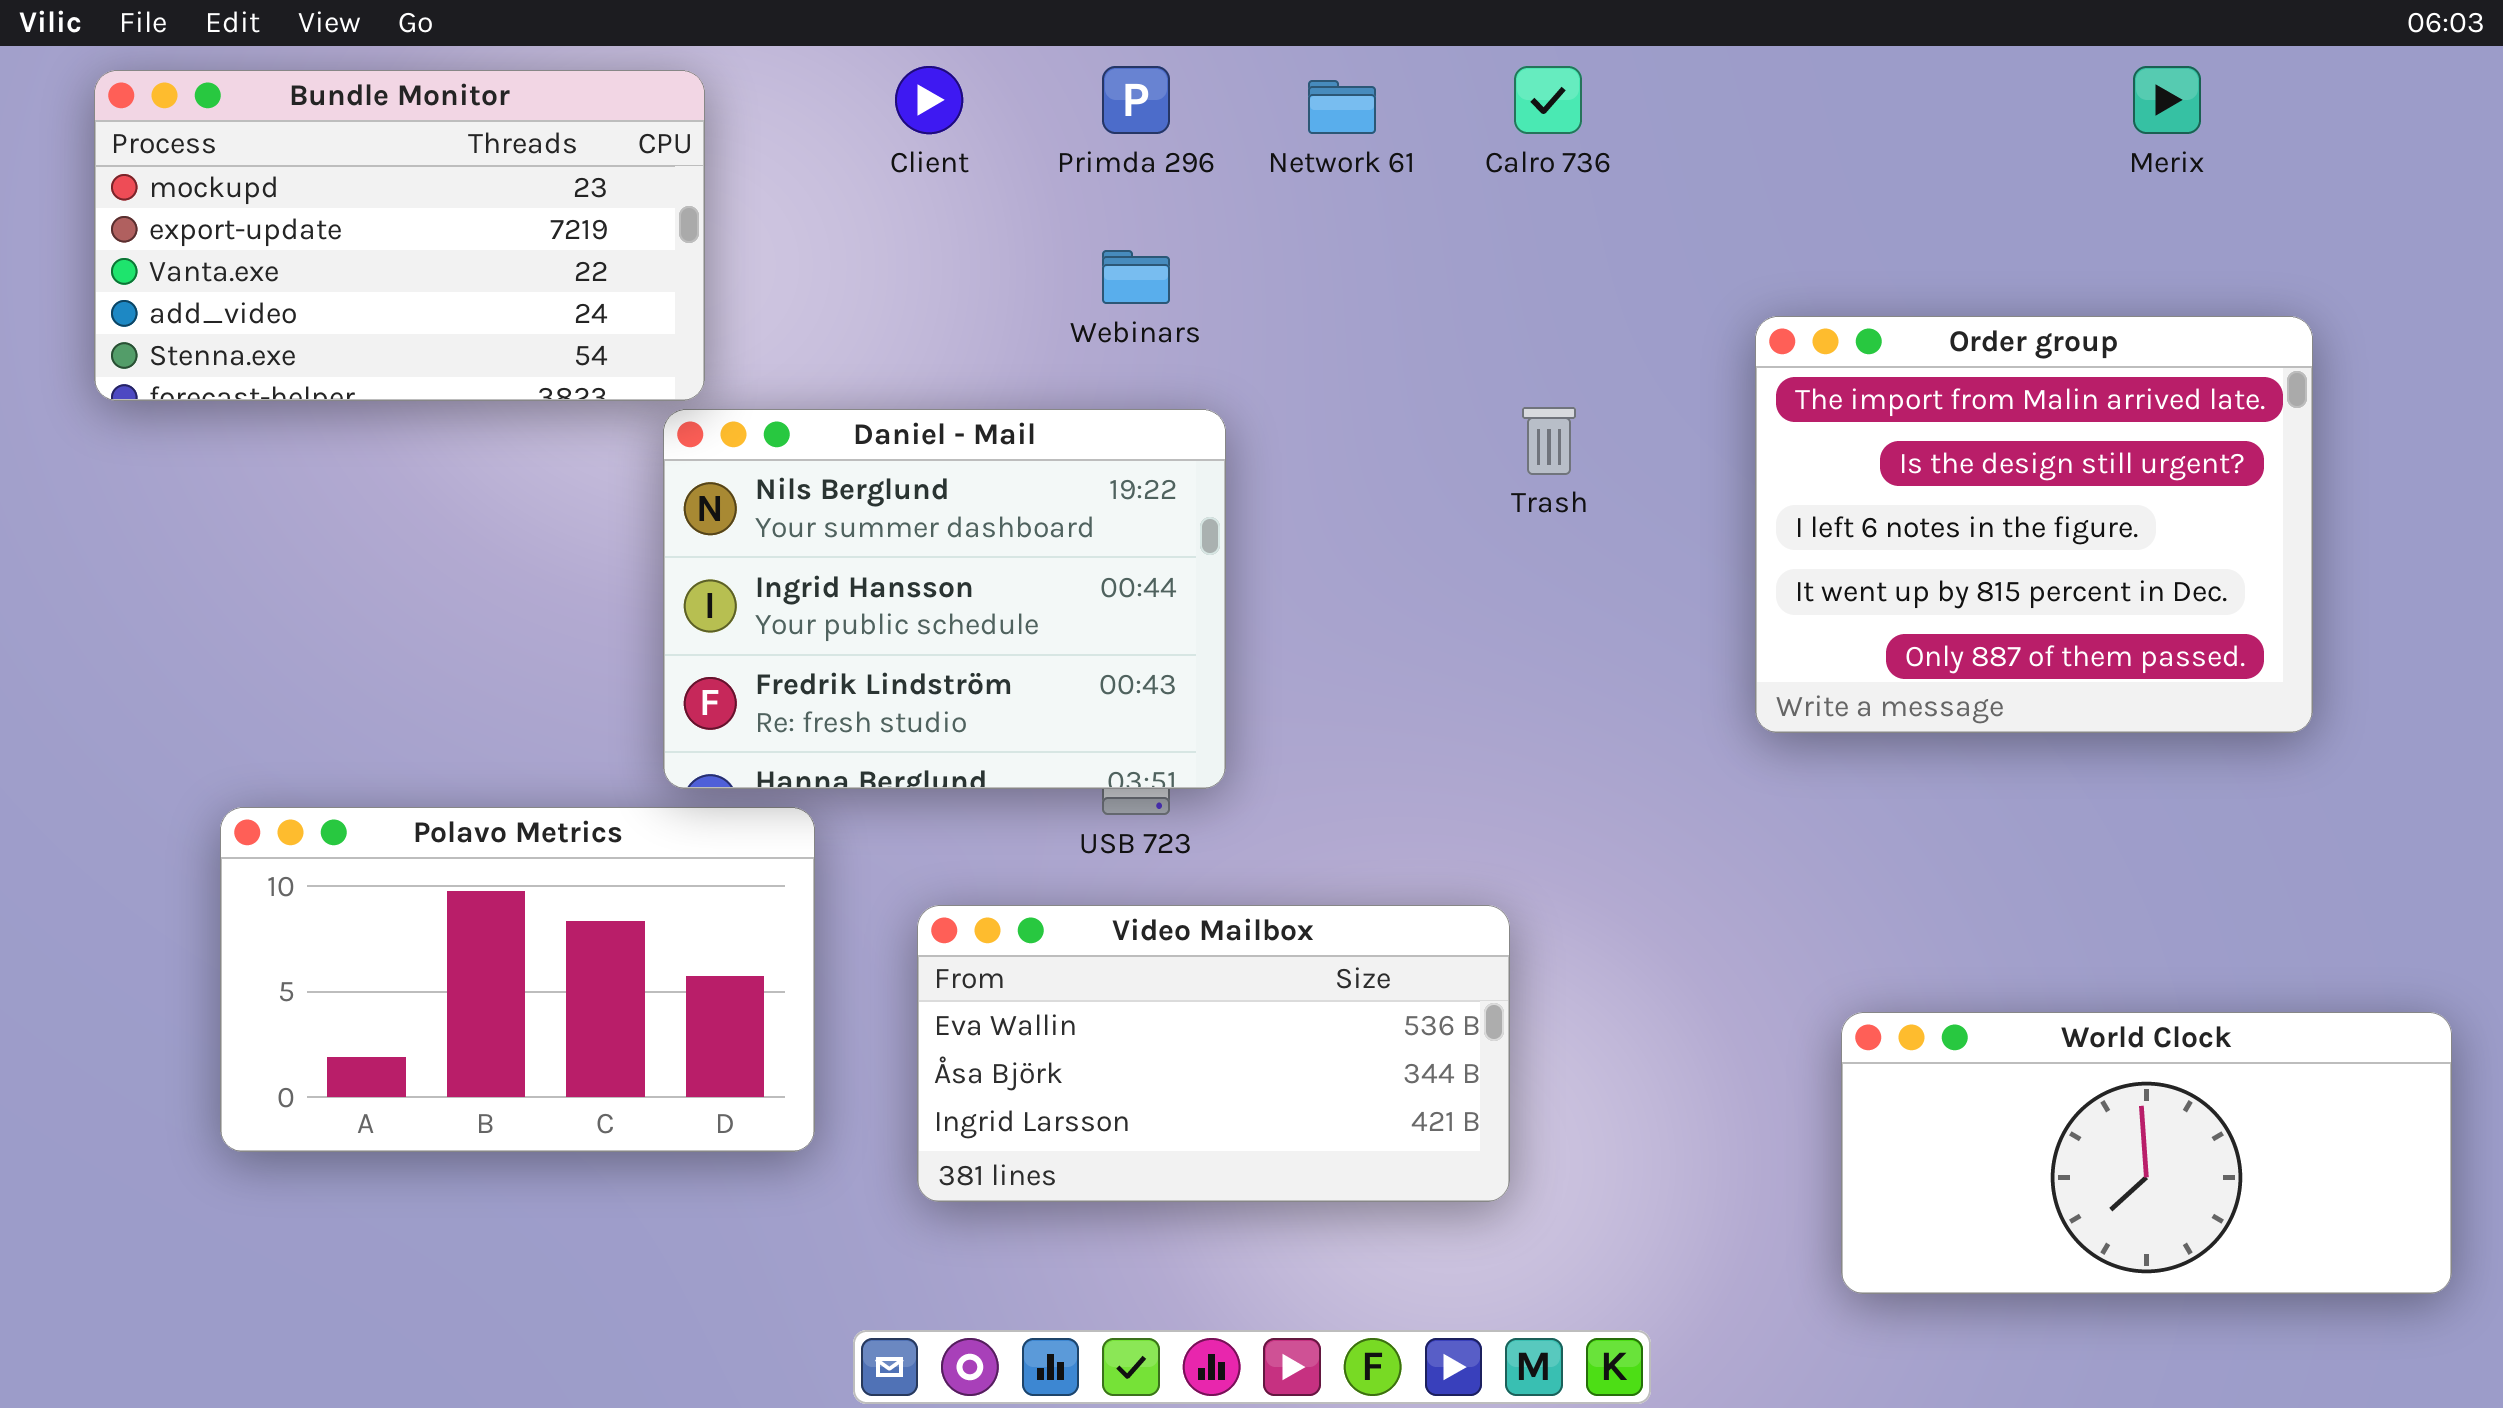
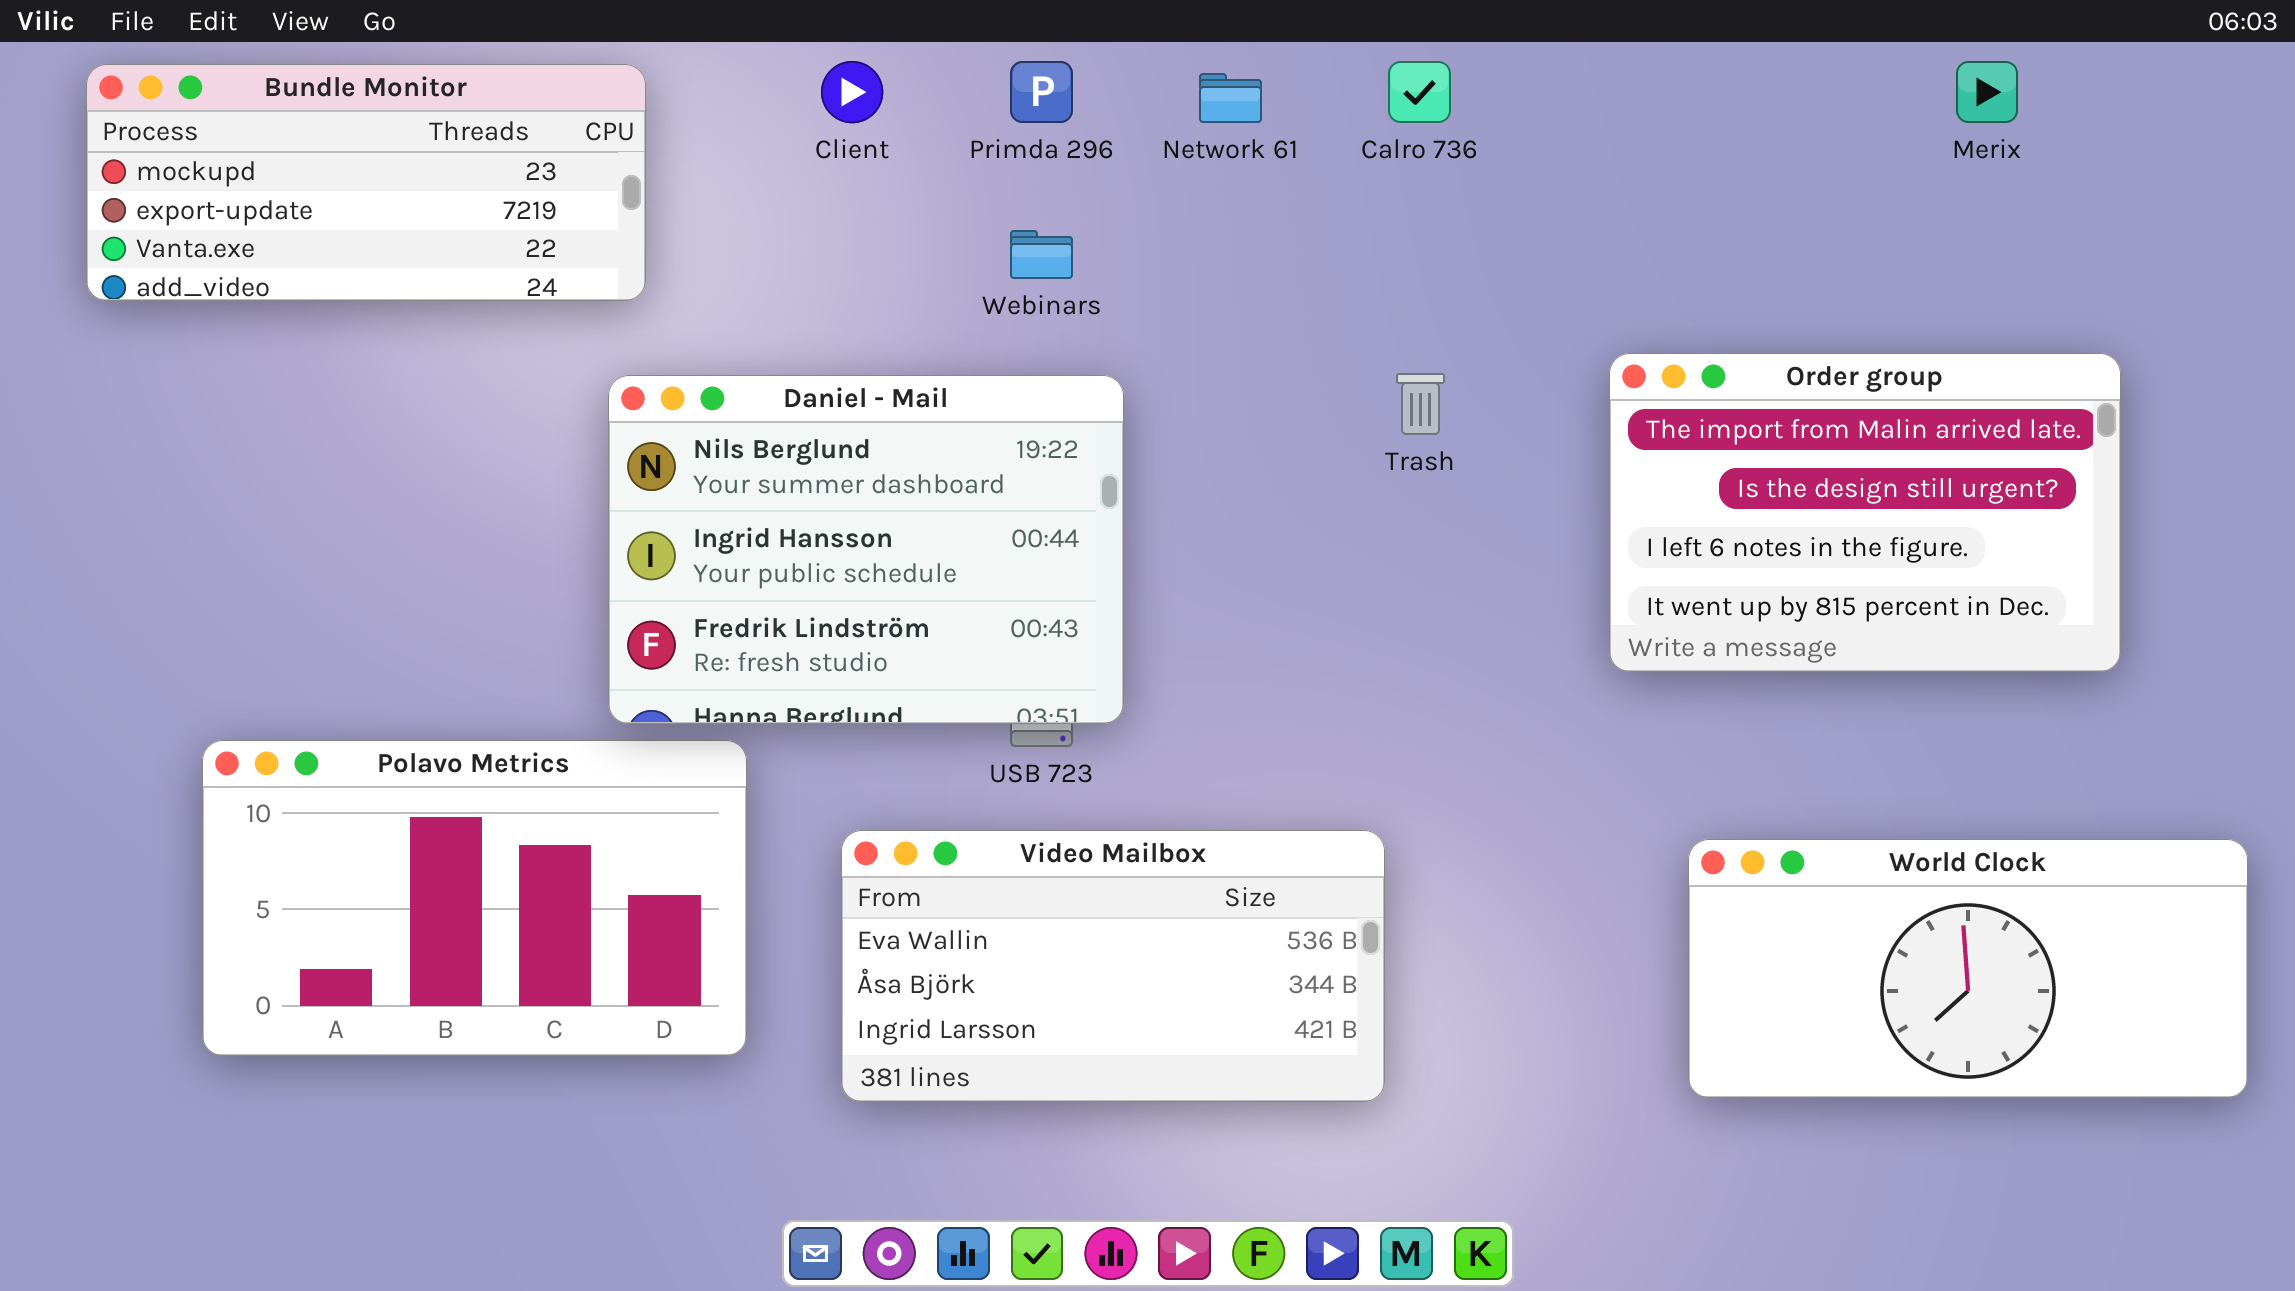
Bundle Monitor: [94,70,705,401] -> [86,64,646,301], resized
Order group: [1755,316,2313,733] -> [1609,353,2121,672], resized
World Clock: [1841,1012,2452,1294] -> [1688,839,2248,1098], moved

